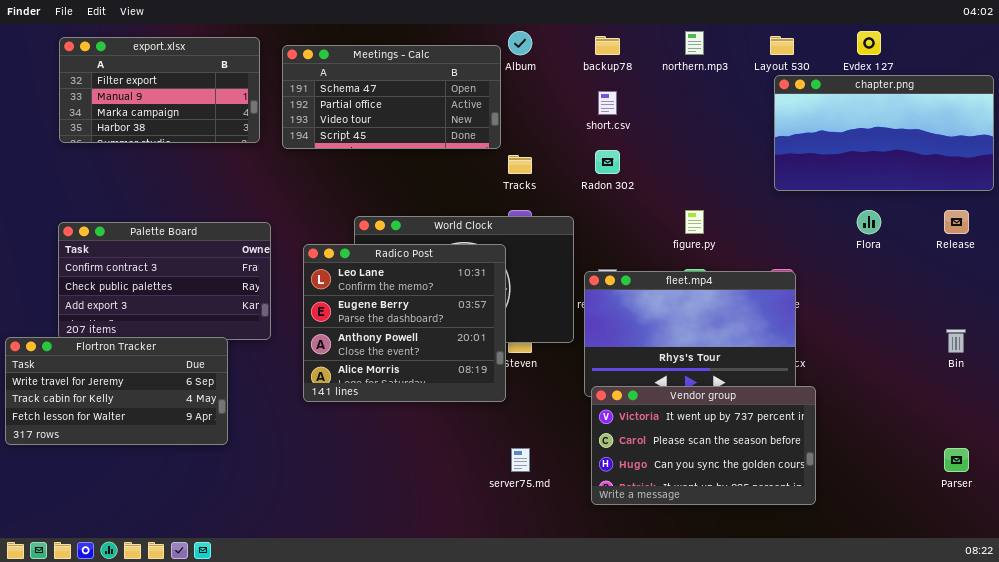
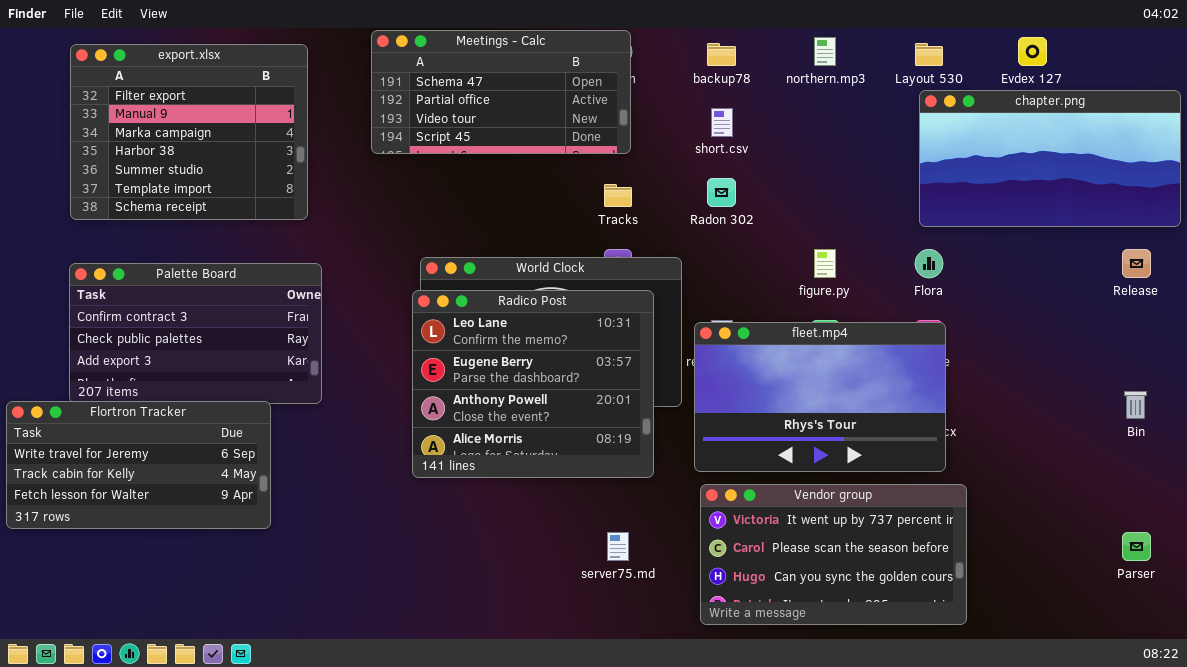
export.xlsx: [59,37,260,143] -> [70,44,308,220], resized
Meetings - Calc: [282,45,501,149] -> [371,30,631,154], moved
Flora: [857,210,881,234] -> [915,249,943,278], moved
Radico Post: [303,244,506,402] -> [412,290,654,478], moved
Vendor group: [591,386,816,505] -> [700,484,967,625], moved

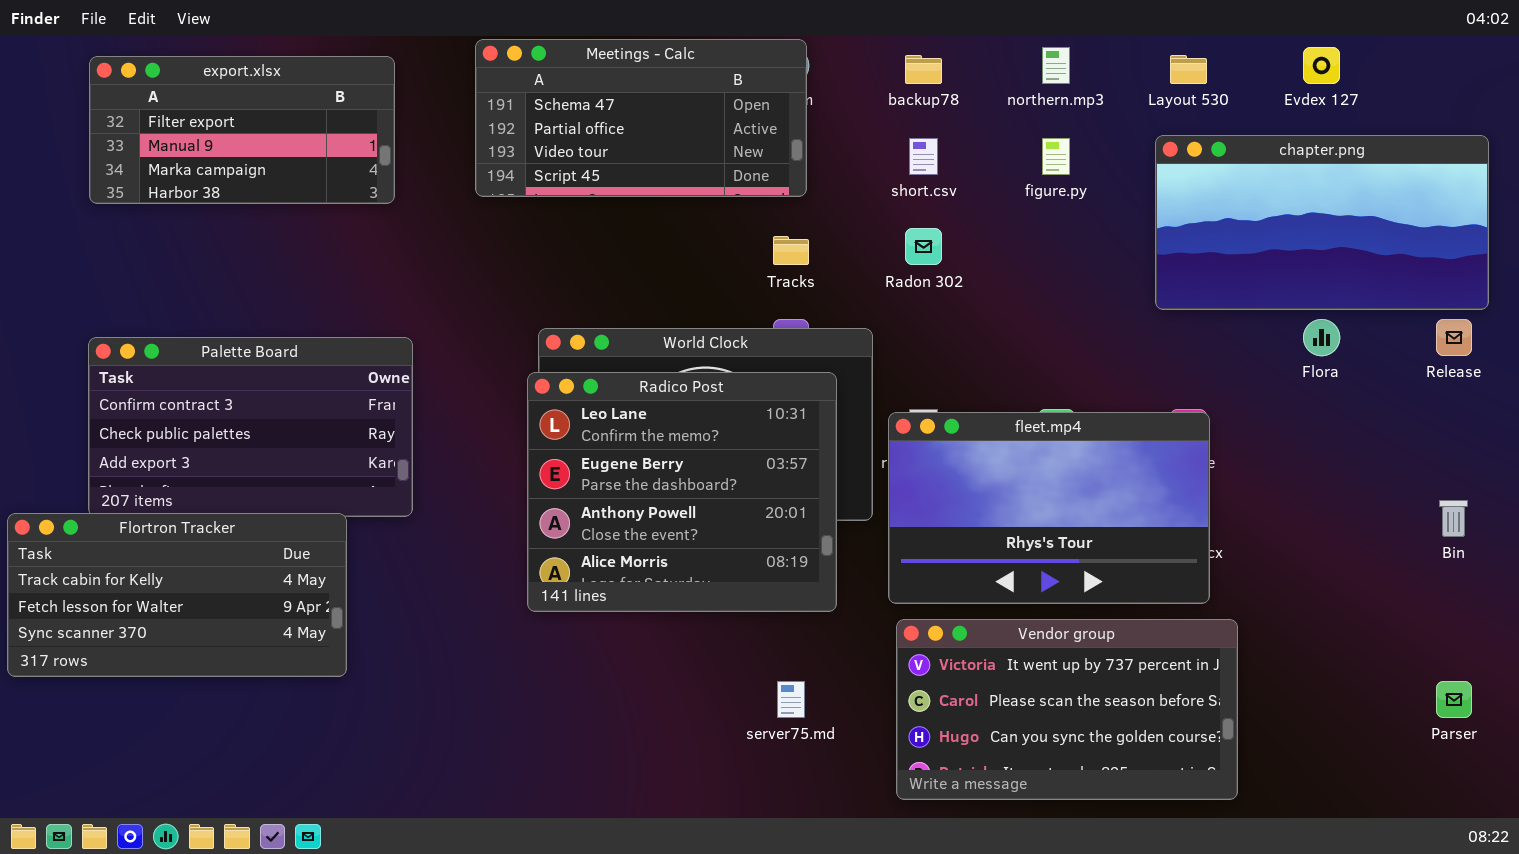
export.xlsx: [70,44,308,220] -> [89,56,395,204], resized
chapter.png: [919,90,1181,227] -> [1155,135,1489,310], moved
figure.py: [814,249,836,278] -> [1042,138,1070,175], moved
Flora: [915,249,943,278] -> [1303,319,1340,356], moved
Flortron Tracker: [6,401,271,529] -> [7,513,347,677], scrolled down 1 row

